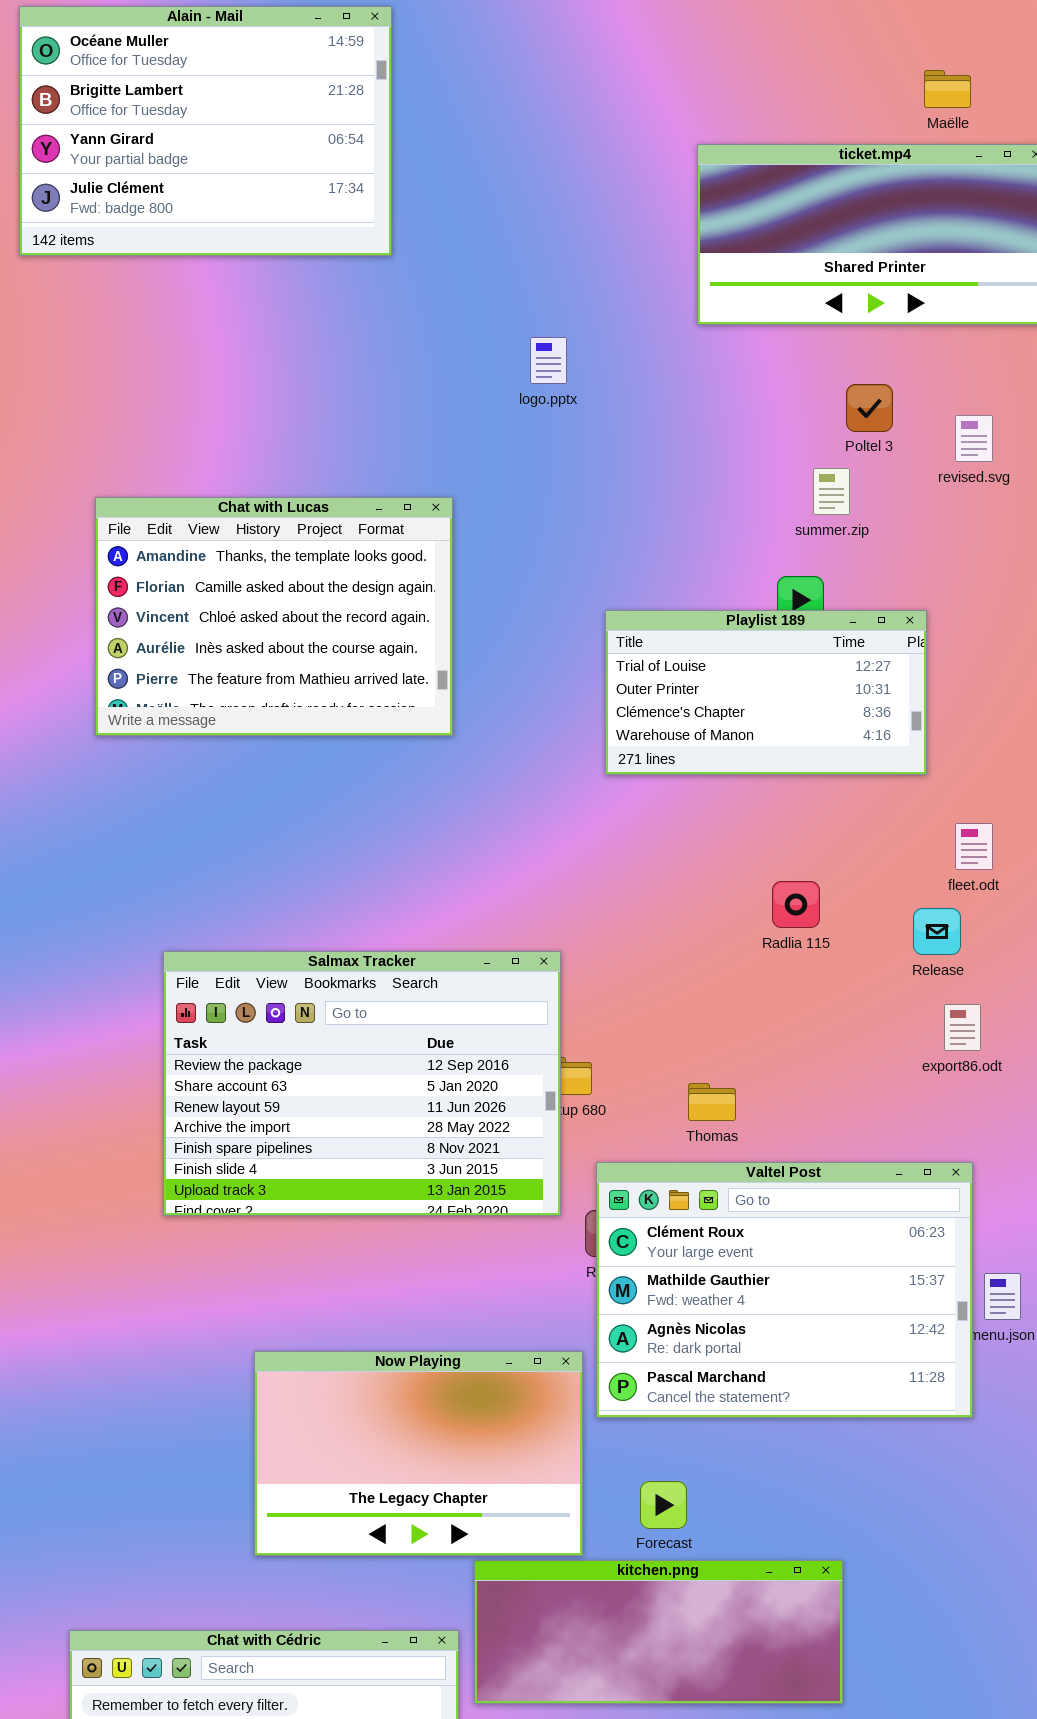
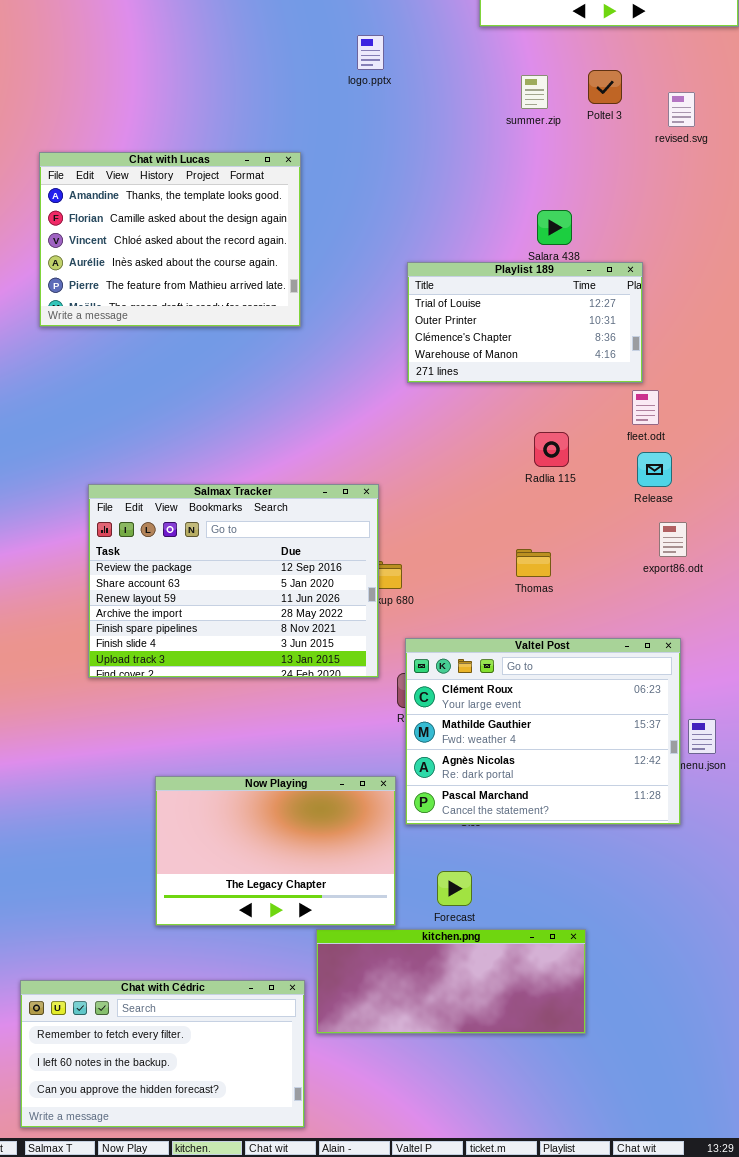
summer.zip: [813,468,850,515] -> [521,75,548,109], moved
Playlist 189: [605,610,927,775] -> [407,262,643,383], moved
fleet.odt: [955,823,993,870] -> [632,390,659,425], moved
Thomas: [688,1083,736,1121] -> [516,549,551,577], moved

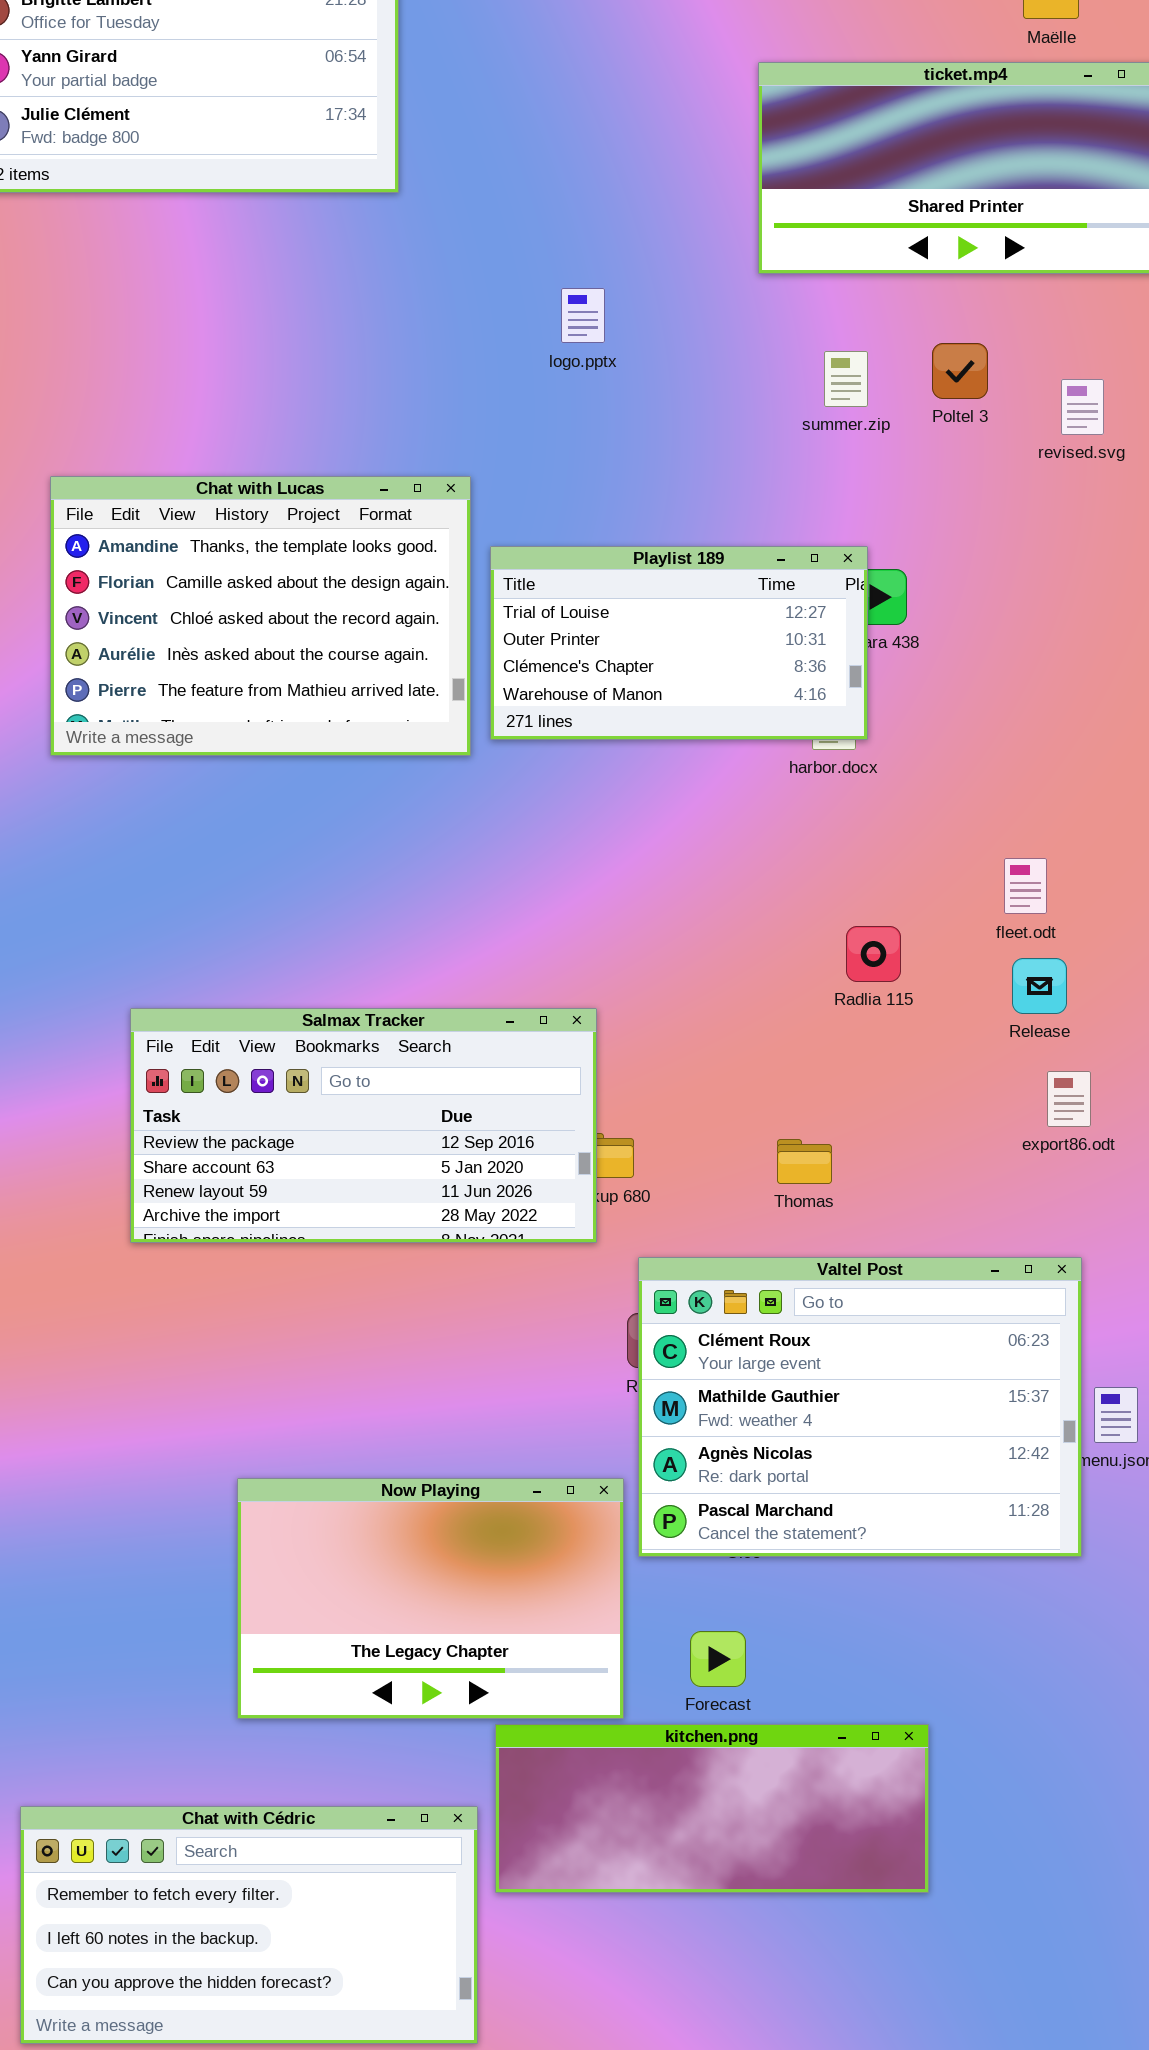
Playlist 189: [407,262,643,383] -> [490,546,868,740], moved
Salmax Tracker: [88,484,379,678] -> [130,1008,597,1243], resized
Thomas: [516,549,551,577] -> [777,1139,832,1184], moved

